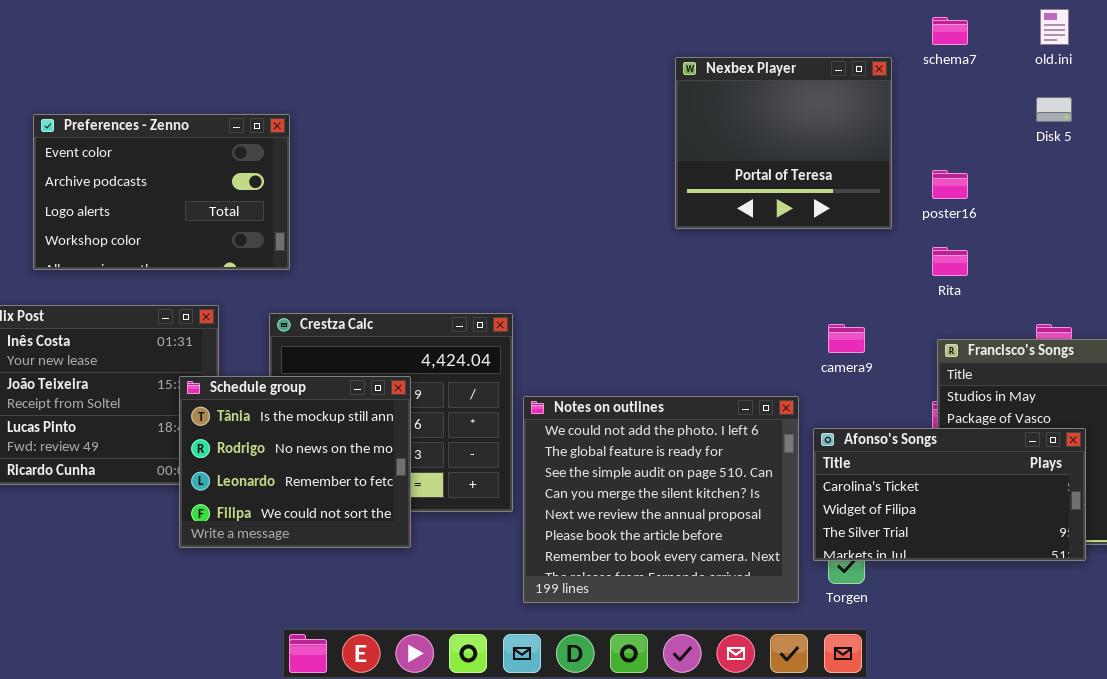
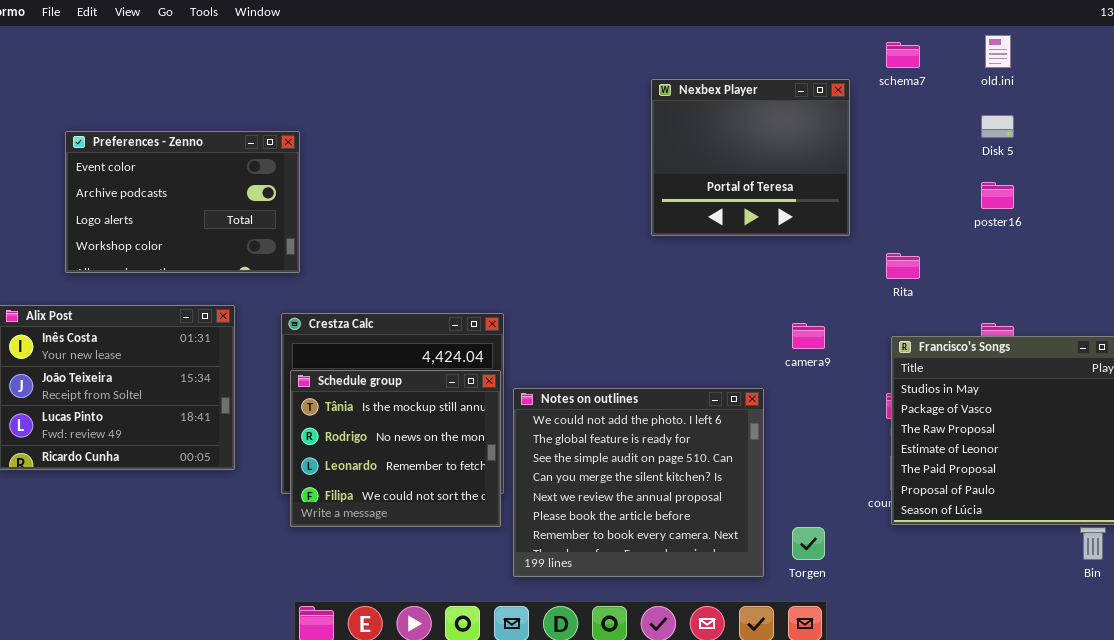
poster16: [932,170,968,199] -> [981,182,1014,209], moved
Schedule group: [179,376,411,548] -> [290,370,501,527], moved
Afonso's Songs: [813,428,1086,561] -> none, closed

